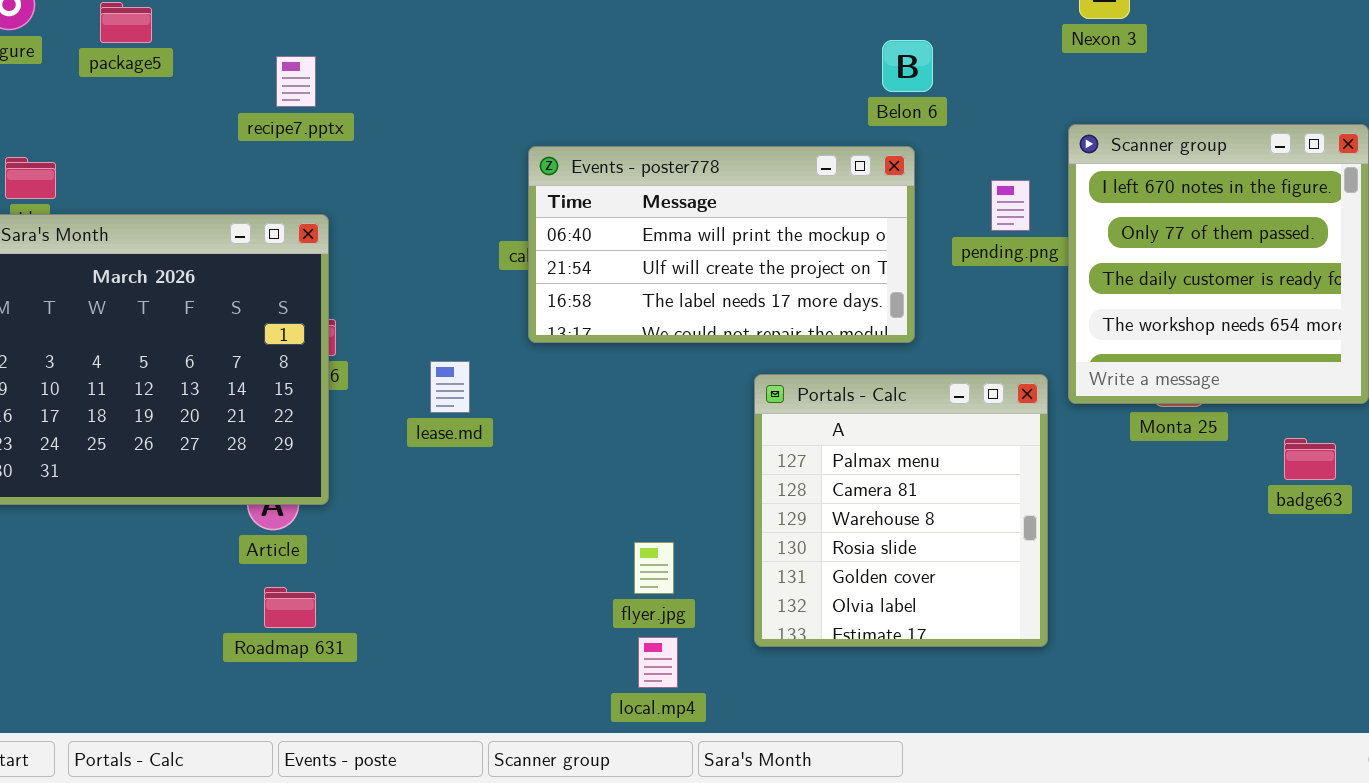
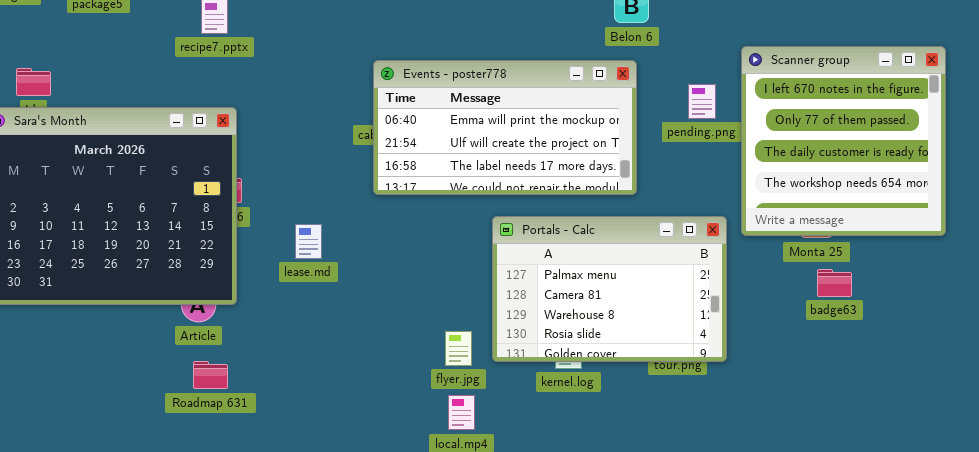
lease.md: [430,361,470,413] -> [295,224,322,259], moved
Portals - Calc: [754,374,1048,647] -> [492,216,727,362], resized
badge63: [1284,438,1336,480] -> [817,269,852,297], moved

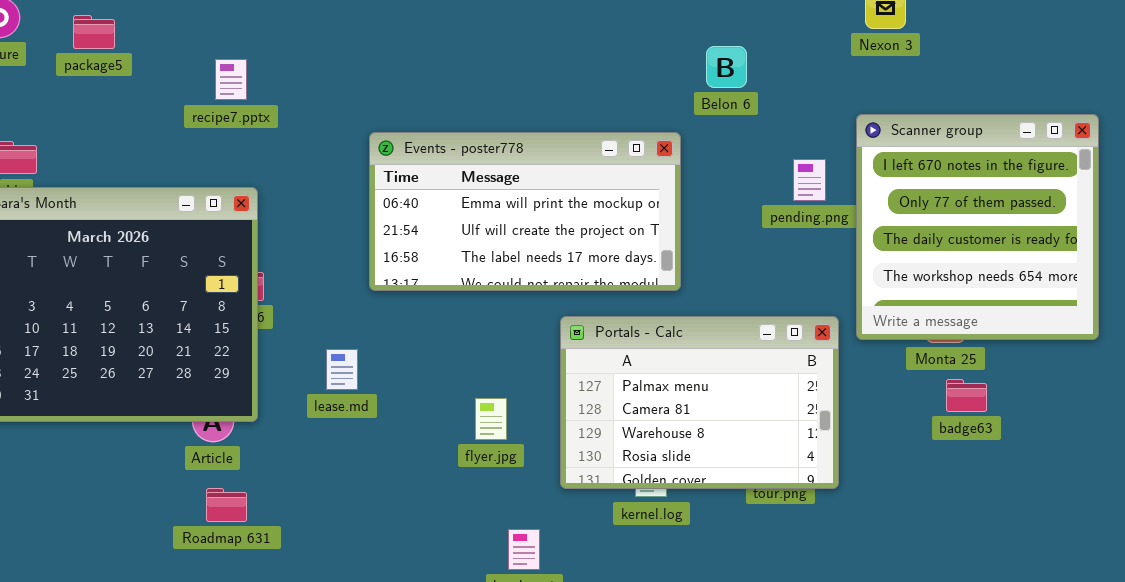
Events - poster778: [373,60,637,195] -> [369,132,681,291], moved
lease.md: [295,224,322,259] -> [326,349,358,390], moved
flyer.jpg: [445,331,472,366] -> [475,398,507,440], moved

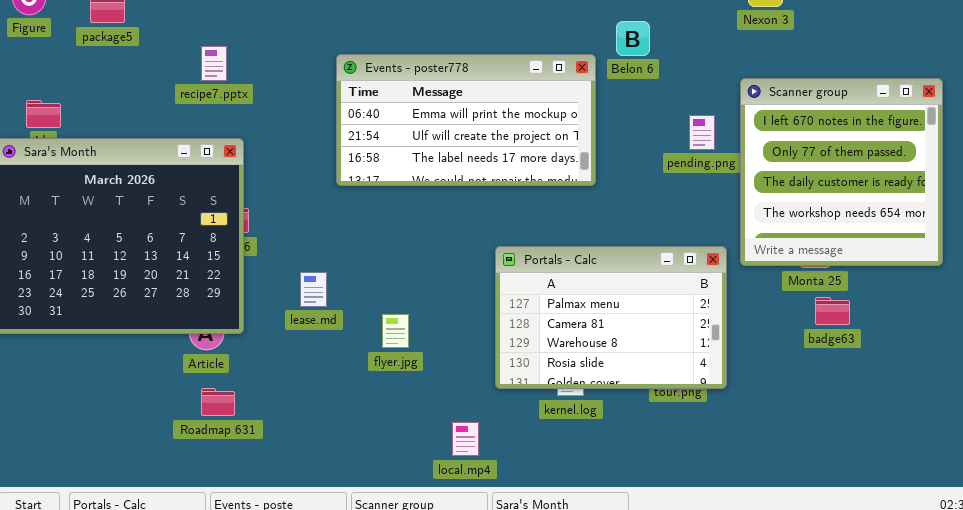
recipe7.pptx: [215,59,247,100] -> [201,46,227,81], moved
Events - poster778: [369,132,681,291] -> [336,54,596,186], moved
flyer.jpg: [475,398,507,440] -> [382,314,409,348], moved

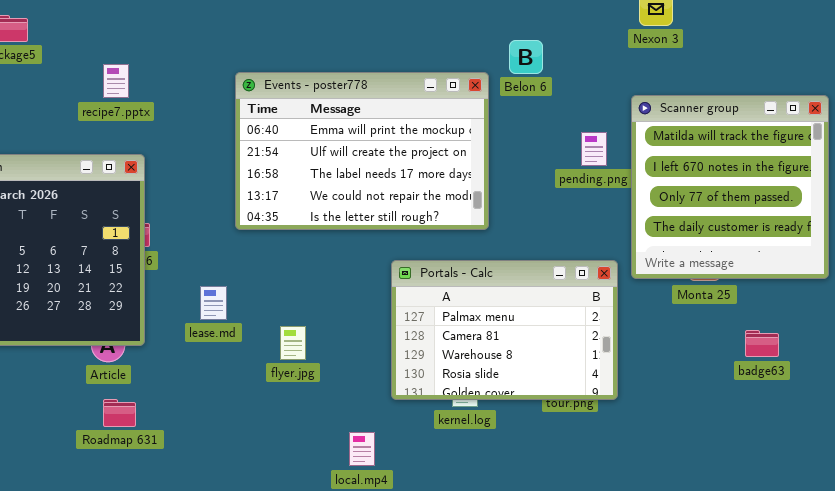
Events - poster778: [336,54,596,186] -> [235,72,489,230], resized
Scanner group: [740,78,943,266] -> [631,95,829,279], scrolled up 1 row
badge63: [815,297,850,325] -> [745,330,779,357], moved

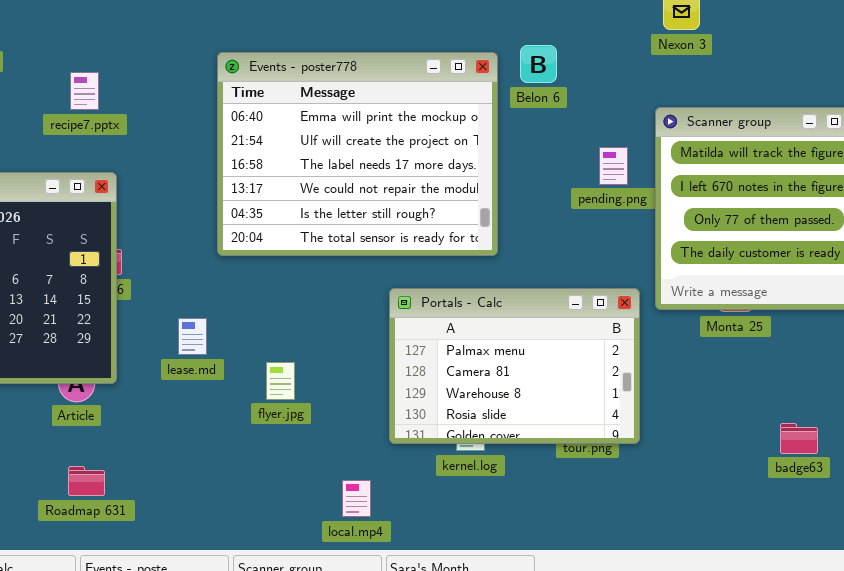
Events - poster778: [235,72,489,230] -> [217,52,498,256], resized
badge63: [745,330,779,357] -> [780,423,818,454], moved
Roadmap 631: [103,399,136,427] -> [68,466,105,496], moved

